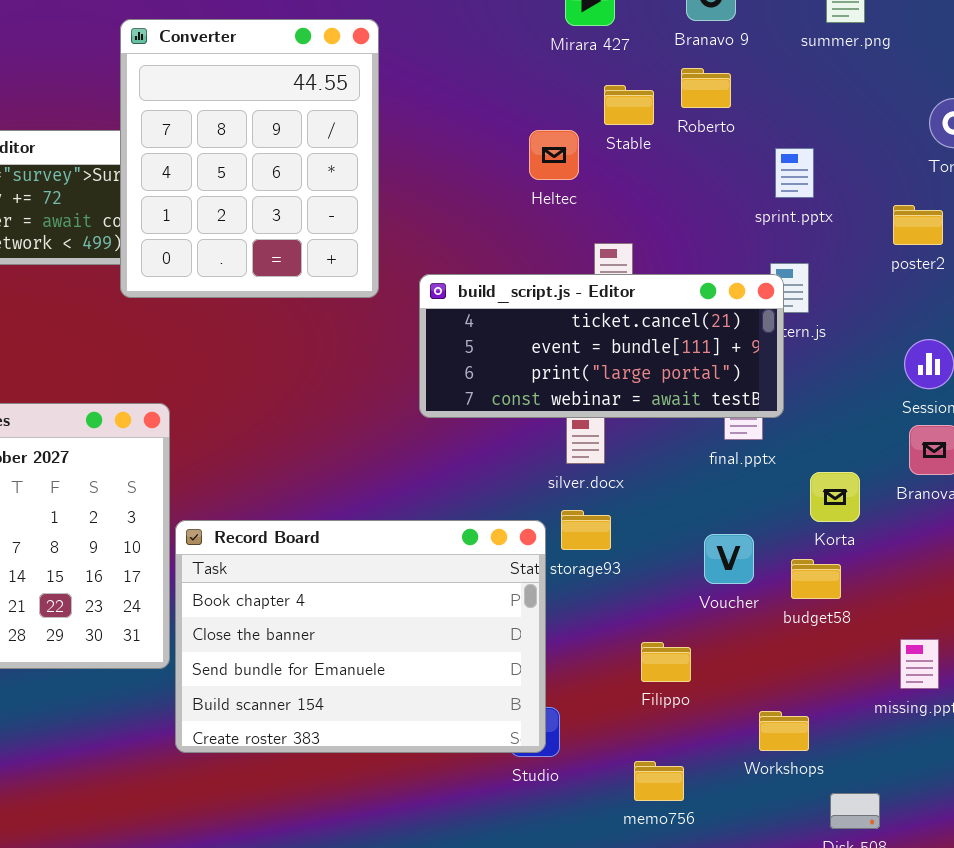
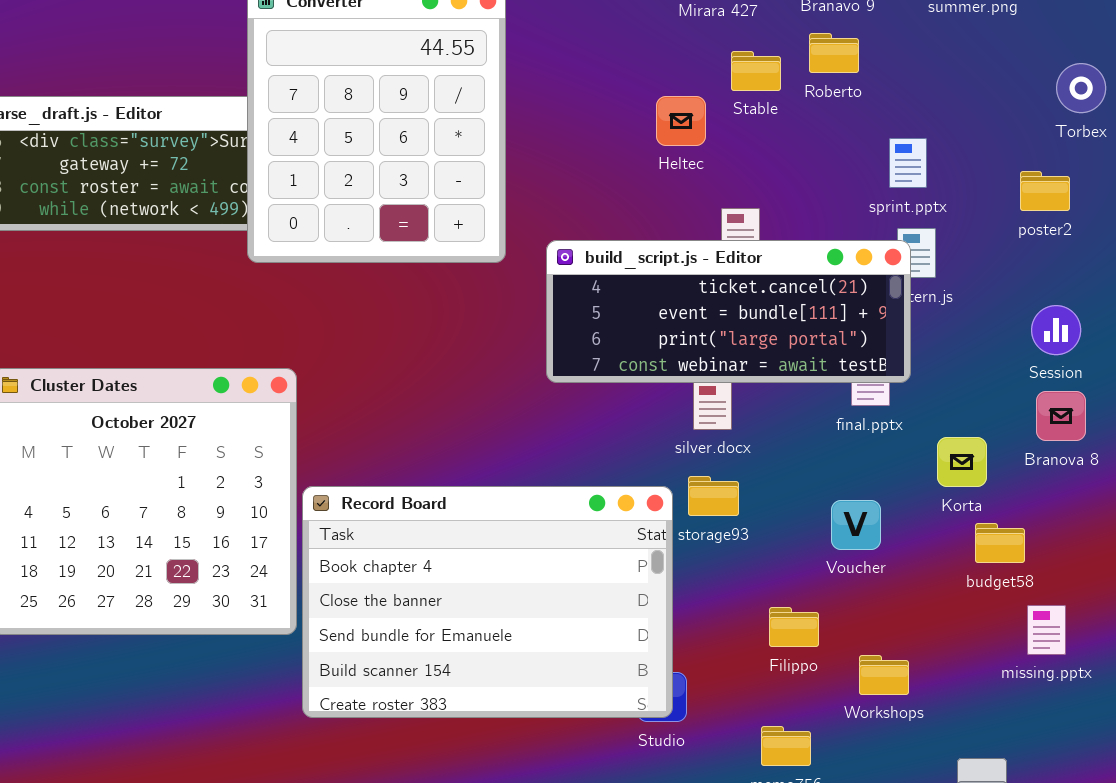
sprint.pptx: [775,148,814,198] -> [889,138,927,188], moved
budget58: [791,559,841,599] -> [975,523,1025,563], moved
Workshops: [759,711,809,751] -> [859,655,909,695], moved

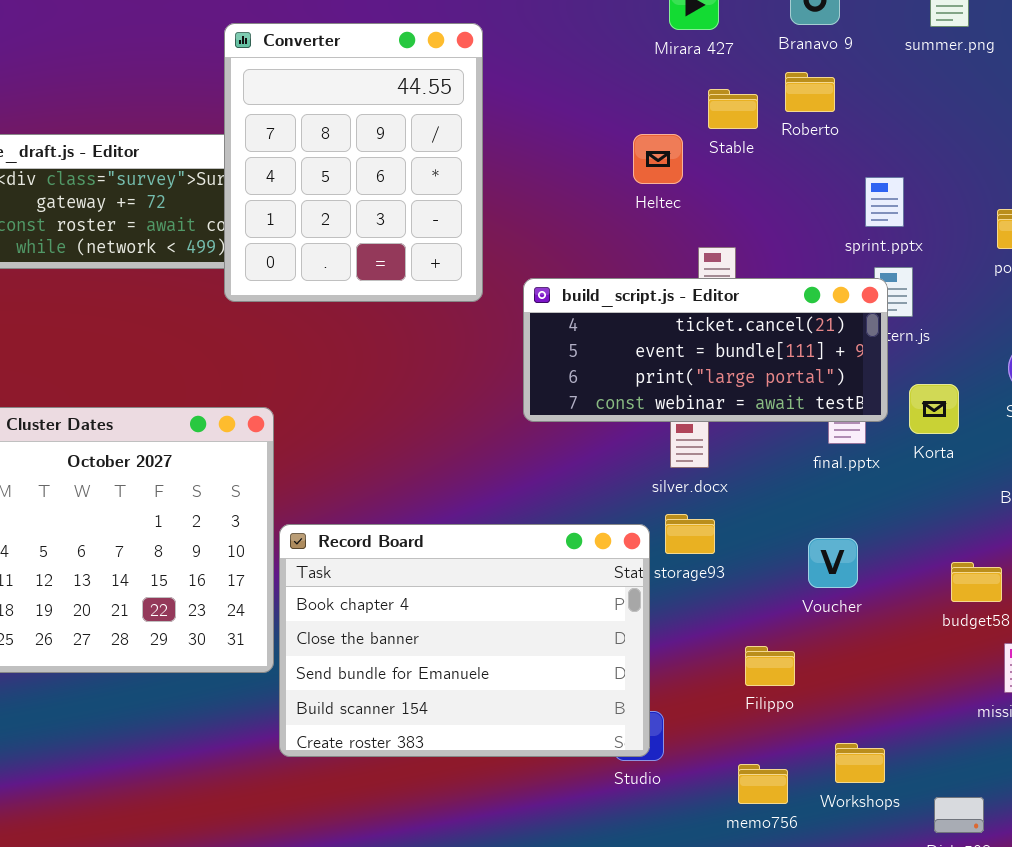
Korta: [937,437,987,487] -> [909,384,959,434], moved
Workshops: [859,655,909,695] -> [835,743,885,783], moved

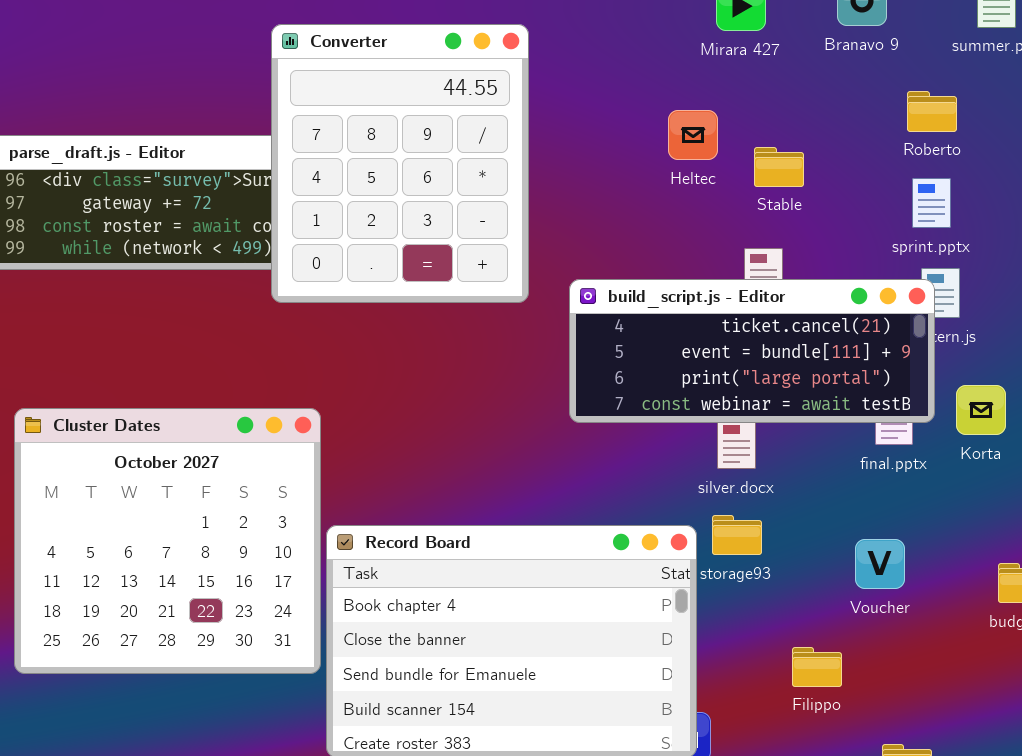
Roberto: [785,72,835,112] -> [907,91,957,132], moved
Stable: [708,89,758,129] -> [754,147,804,187], moved
Heltec: [633,134,683,184] -> [668,110,718,160], moved

